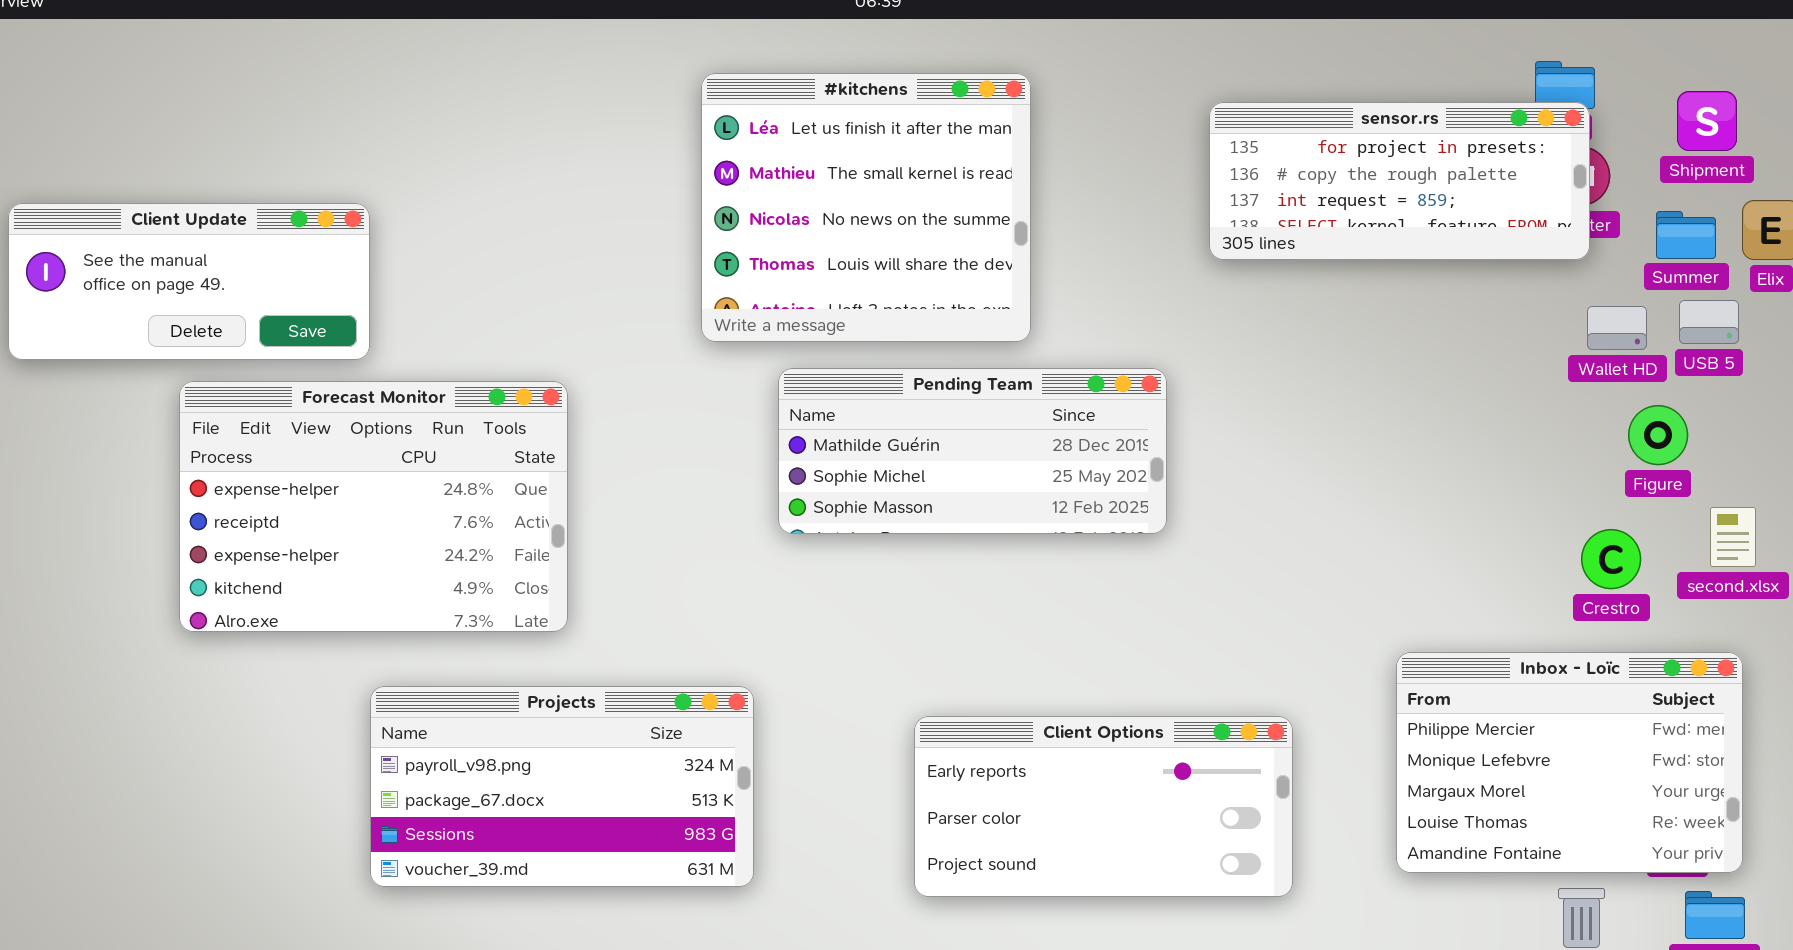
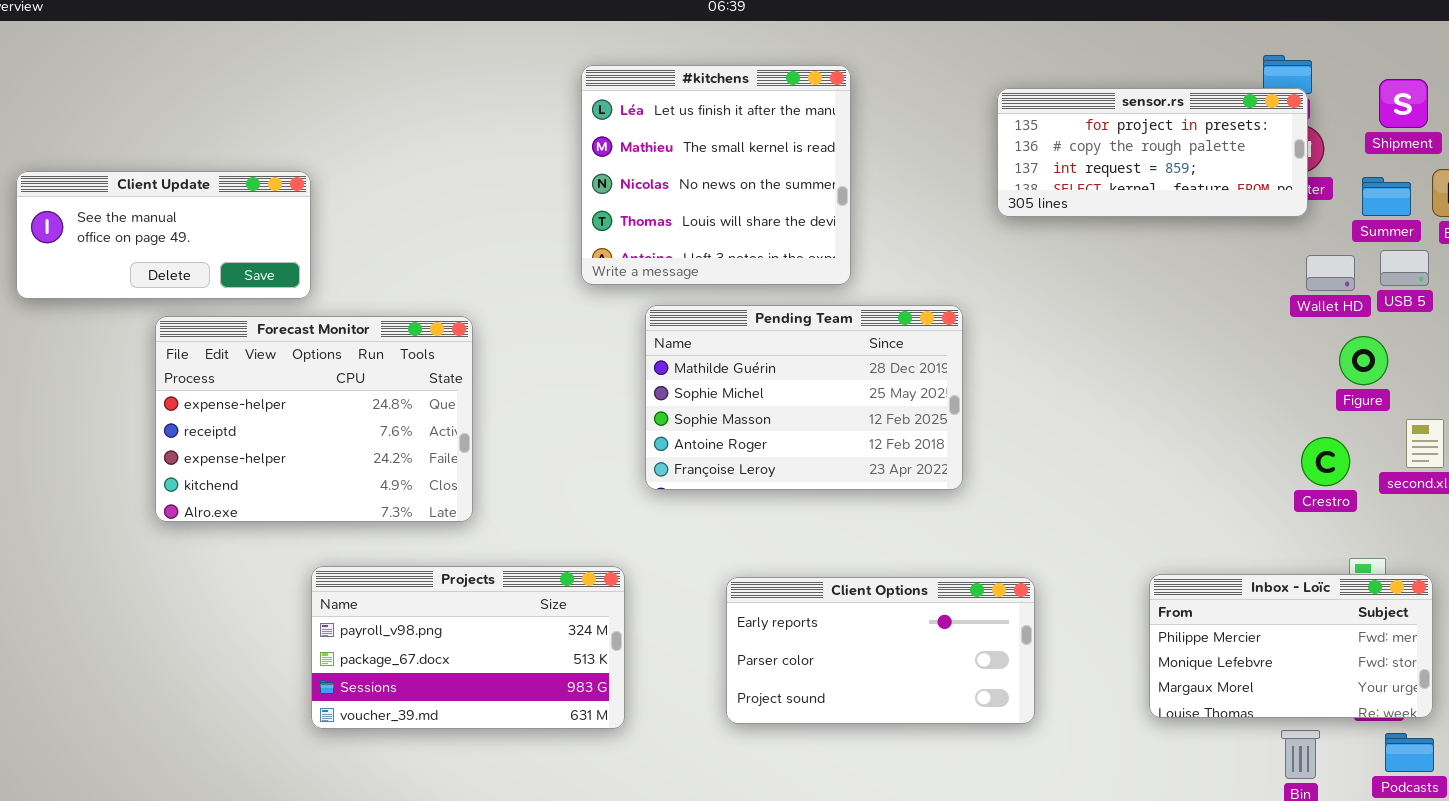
Pending Team: [778,368,1167,534] -> [645,305,963,490], resized
Inbox - Loïc: [1396,652,1743,873] -> [1149,574,1433,718], resized
Client Options: [914,716,1293,897] -> [726,577,1035,724], moved

